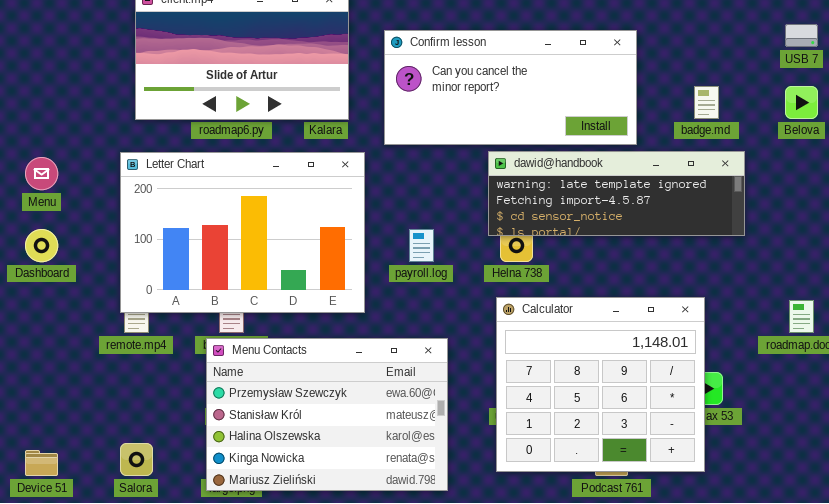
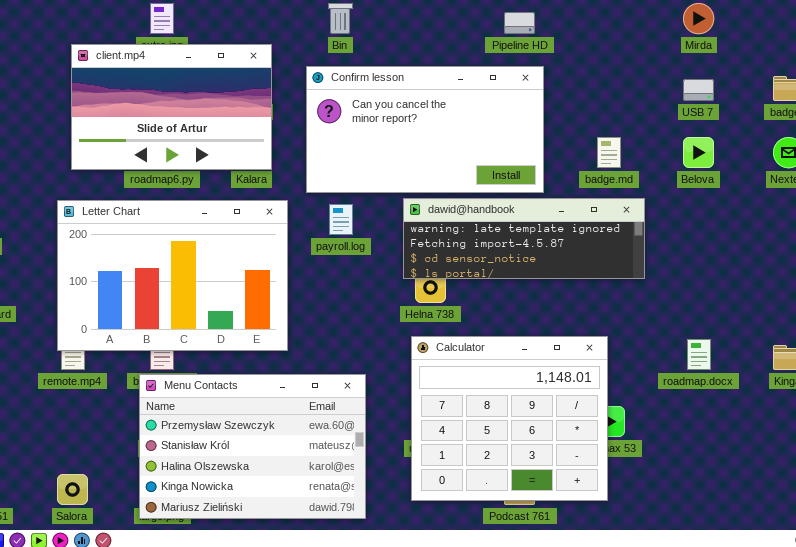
Confirm lesson: [384,30,637,145] -> [306,66,544,193], resized
payroll.log: [409,229,434,262] -> [329,204,353,235], moved

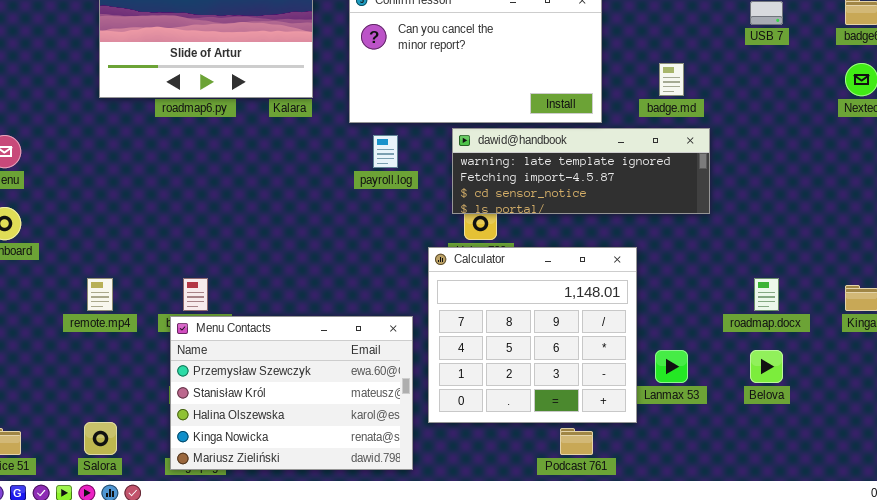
Belova: [683,137,714,168] -> [750,350,783,383], moved
Letter Chart: [57,200,288,351] -> none, closed
Calculator: [411,336,608,501] -> [428,247,637,423], moved

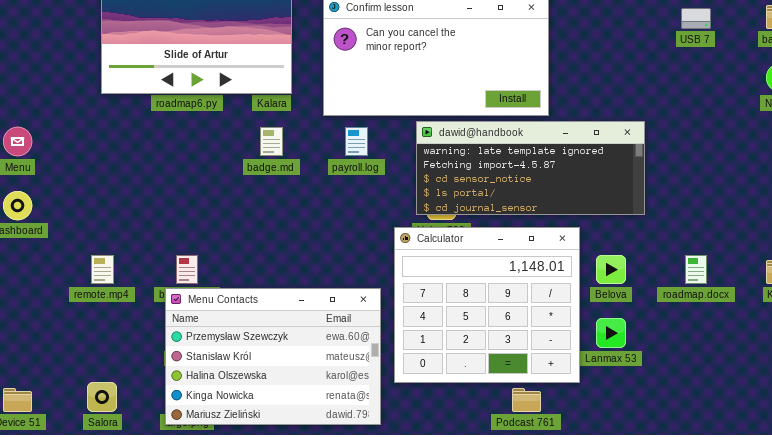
badge.md: [659,63,684,96] -> [260,127,283,156], moved
dawid@handbook: [452,128,710,214] -> [416,121,645,215], resized
Belova: [750,350,783,383] -> [596,255,626,284], moved

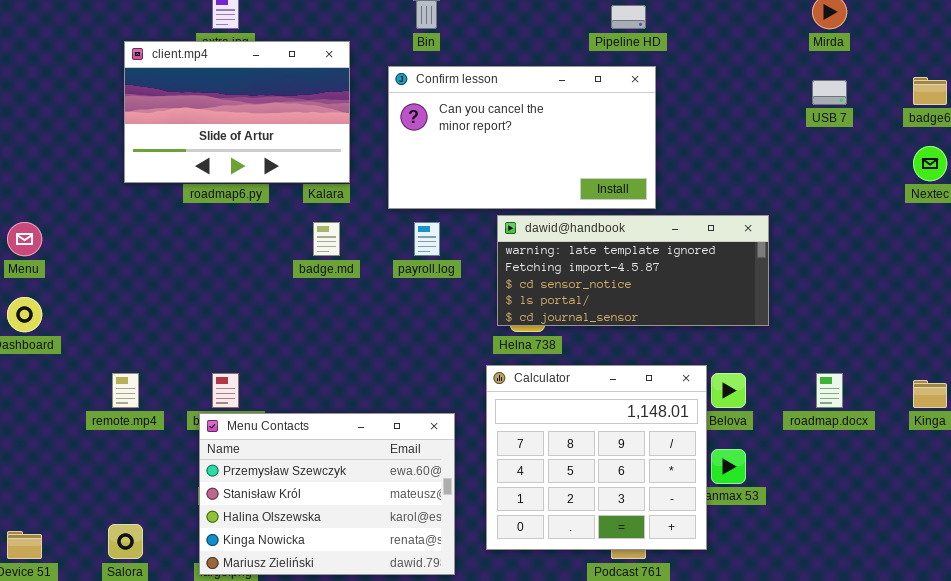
Calculator: [394,227,580,383] -> [486,365,707,550], moved

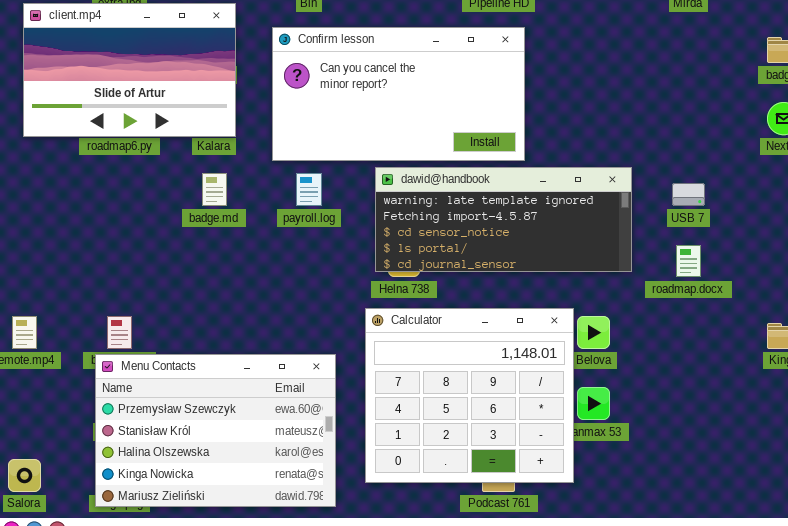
USB 7: [812,80,847,105] -> [672,183,705,206], moved
roadmap.docx: [816,373,843,408] -> [676,245,701,277], moved

